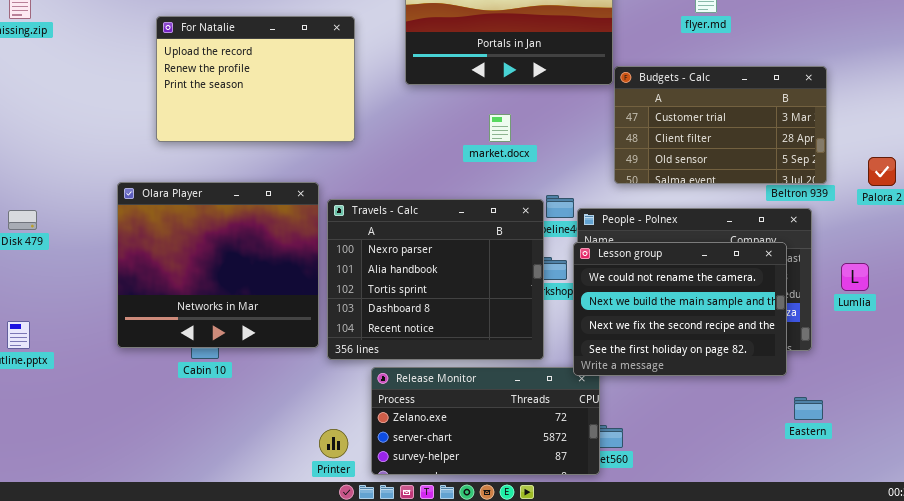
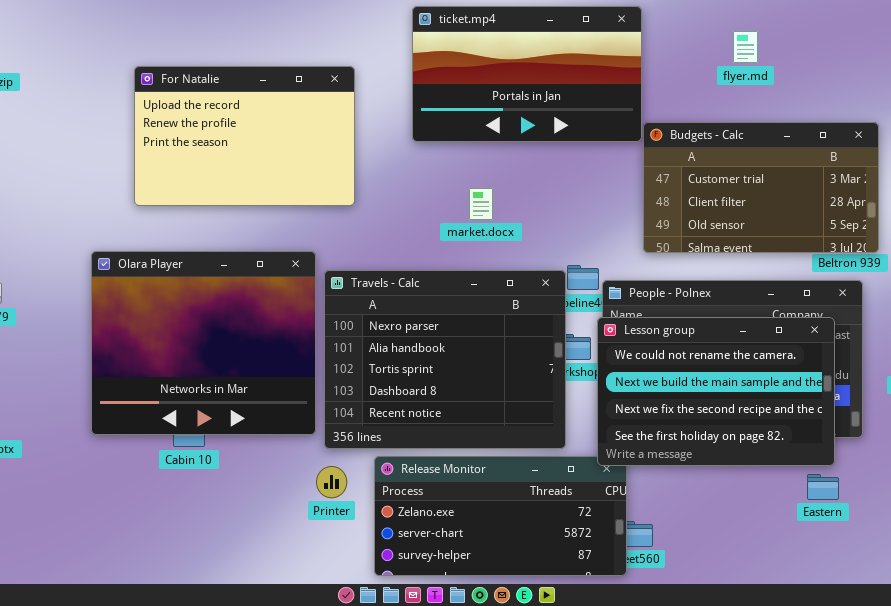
market.docx: [489,114,511,142] -> [469,188,493,220], moved
Eastern: [794,397,823,420] -> [807,474,839,500], moved
Printer: [319,429,348,458] -> [316,466,347,498], moved

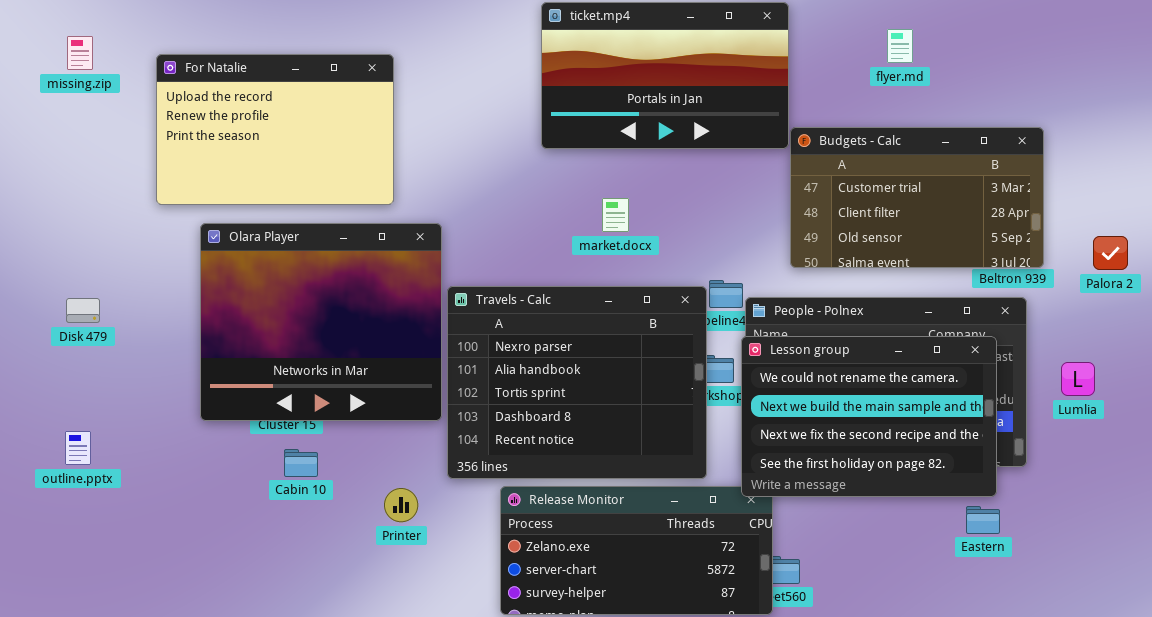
For Natalie: [134,66,355,206] -> [156,54,394,205], moved
Olara Player: [91,251,316,435] -> [200,223,442,421], moved
Printer: [316,466,347,498] -> [384,488,418,522], moved

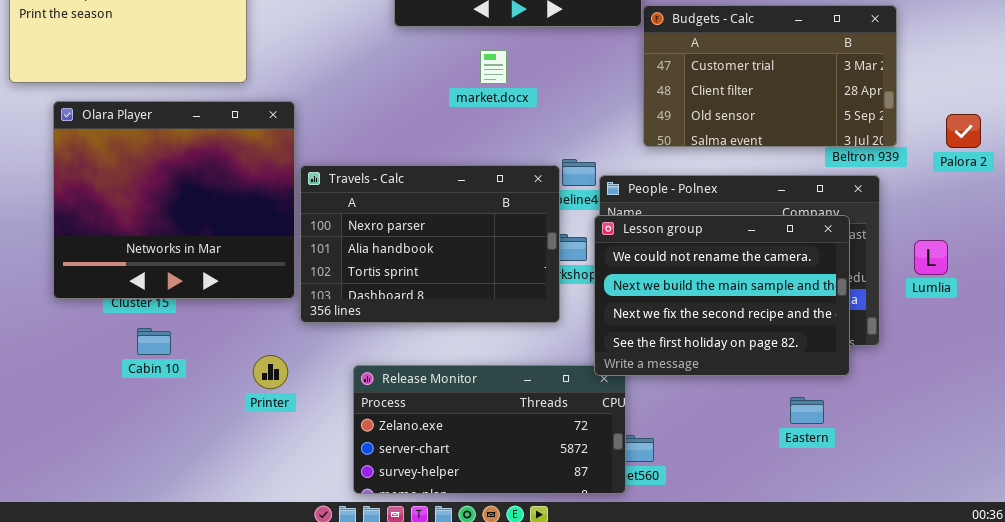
market.docx: [602,198,629,232] -> [480,50,507,84], moved
Travels - Calc: [447,286,707,479] -> [300,165,560,323], resized
Printer: [384,488,418,522] -> [253,355,288,389], moved
Eastern: [966,506,1000,534] -> [790,397,824,424], moved

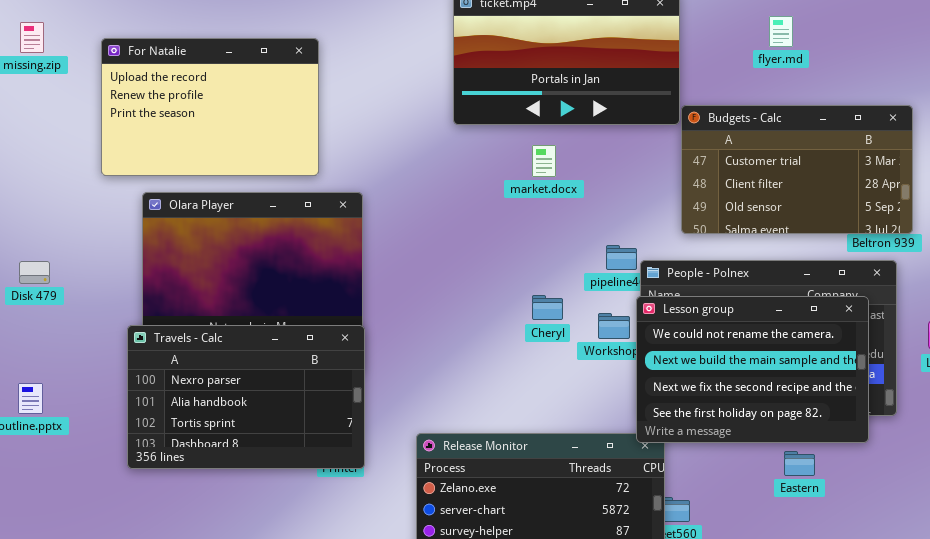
Travels - Calc: [300,165,560,323] -> [127,325,365,469], moved
Eastern: [790,397,824,424] -> [784,451,815,476], moved

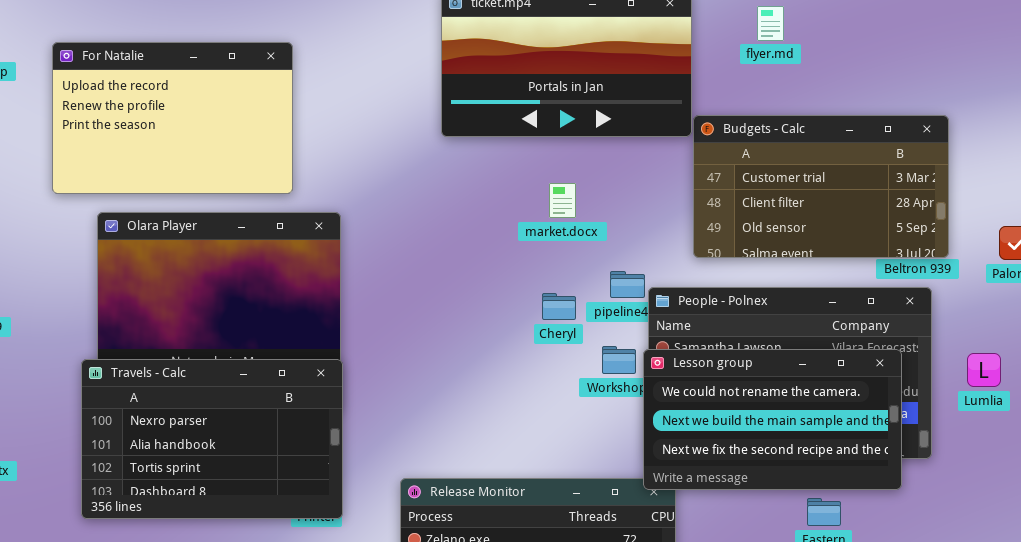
flyer.md: [769,16,793,47] -> [757,6,784,41], moved
market.docx: [532,145,556,177] -> [549,183,576,218], moved
Cheryl: [532,295,563,320] -> [542,293,576,320], moved
Lesson group: [636,296,869,443] -> [643,349,902,490], resized

